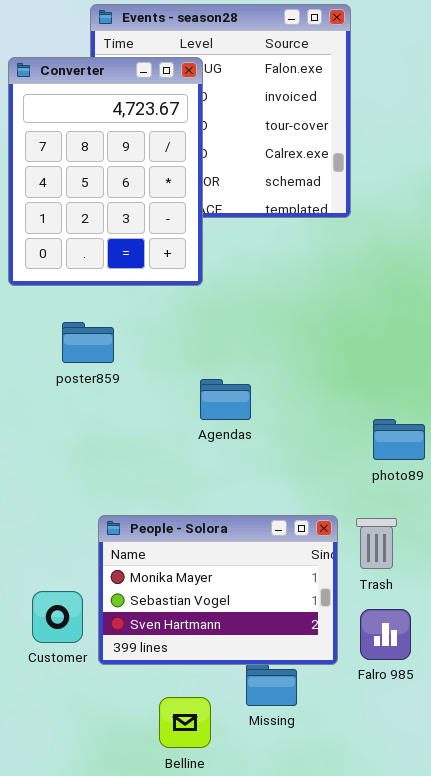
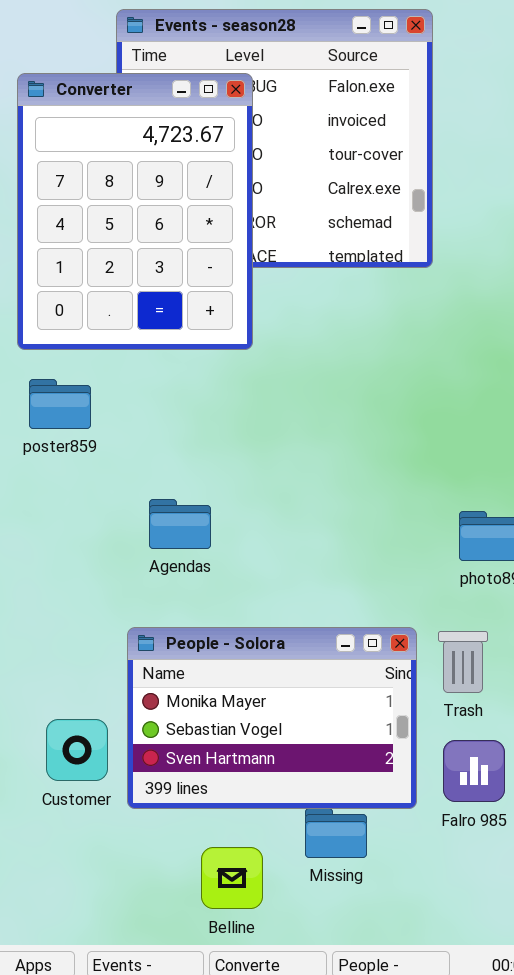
poster859: [62,322,114,363] -> [29,379,91,429], moved
Agendas: [200,379,251,420] -> [149,499,211,549], moved

